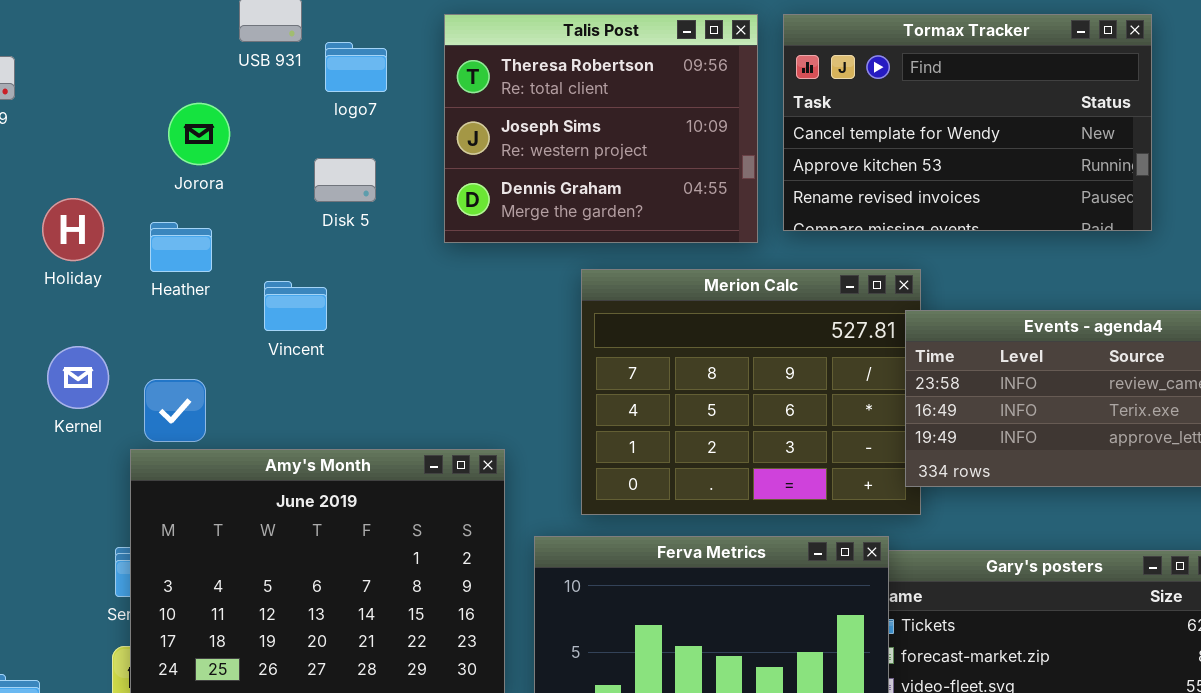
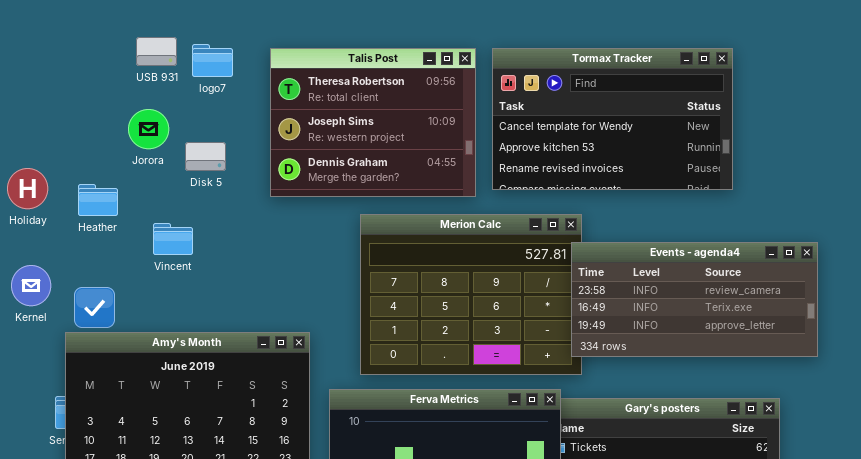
logo7: [325,42,387,92] -> [192,44,233,77], moved
Jorora: [168,103,230,165] -> [128,109,169,149], moved

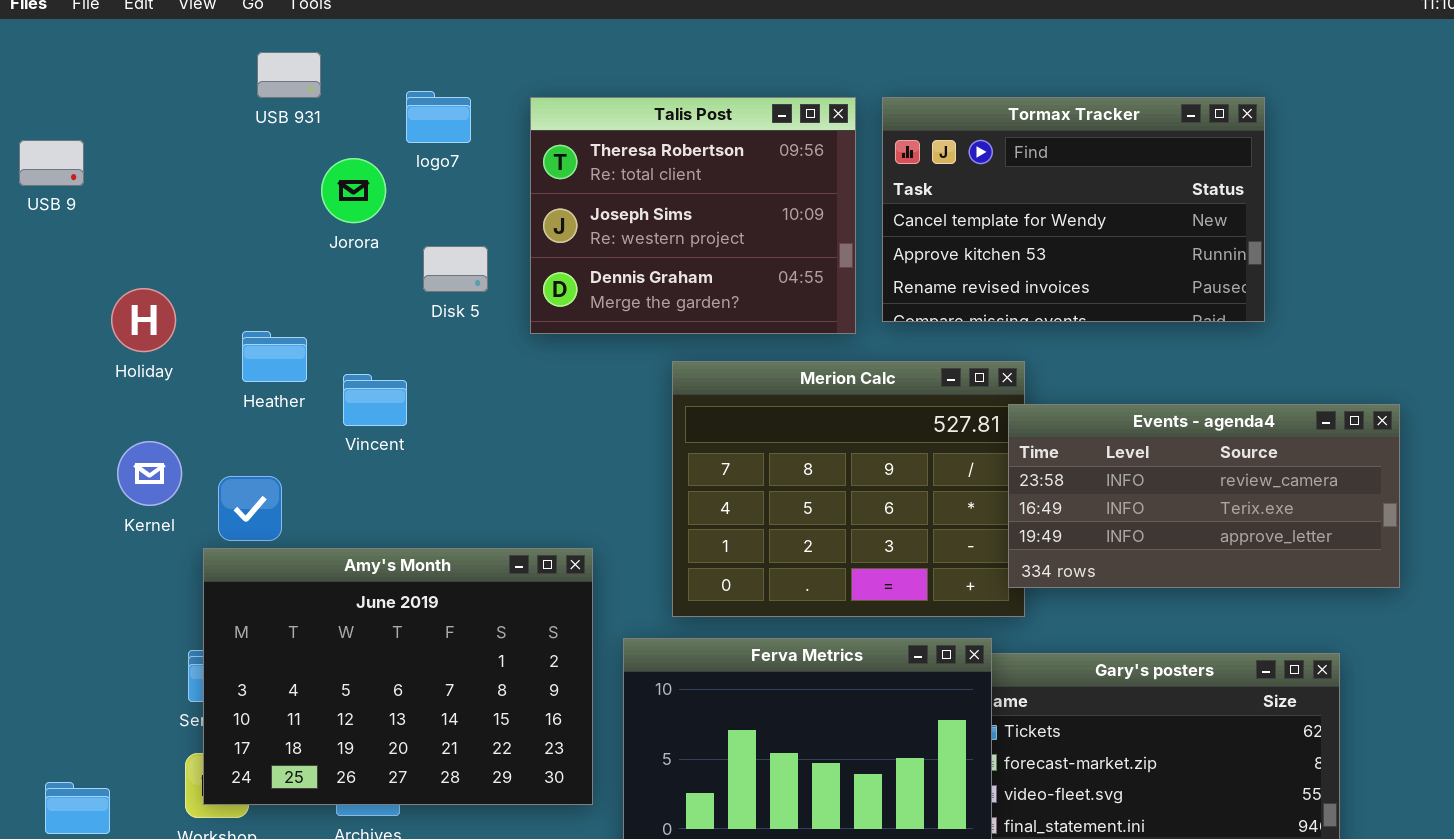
USB 931: [136,37,177,66] -> [257,52,321,98], moved
Jorora: [128,109,169,149] -> [321,158,386,223], moved
Disk 5: [185,142,226,171] -> [423,246,488,292], moved
Heather: [78,184,118,216] -> [242,331,307,382], moved

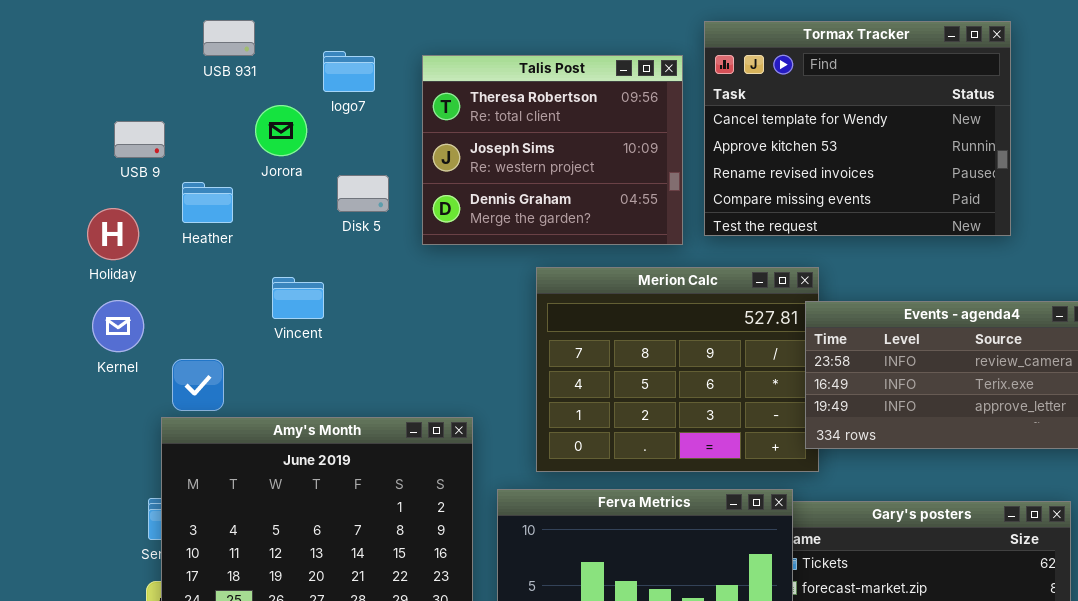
Tormax Tracker: [882,97,1265,322] -> [704,21,1011,236], resized
USB 9: [19,140,84,186] -> [114,121,165,158], moved
Heather: [242,331,307,382] -> [182,182,233,223], moved
Kernel: [117,441,182,506] -> [92,300,144,352], moved

